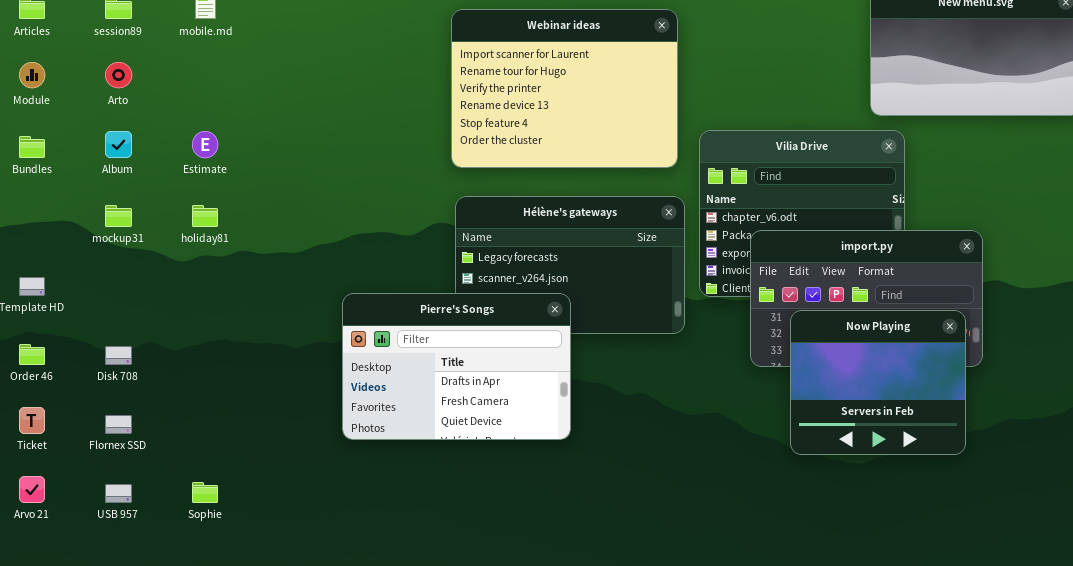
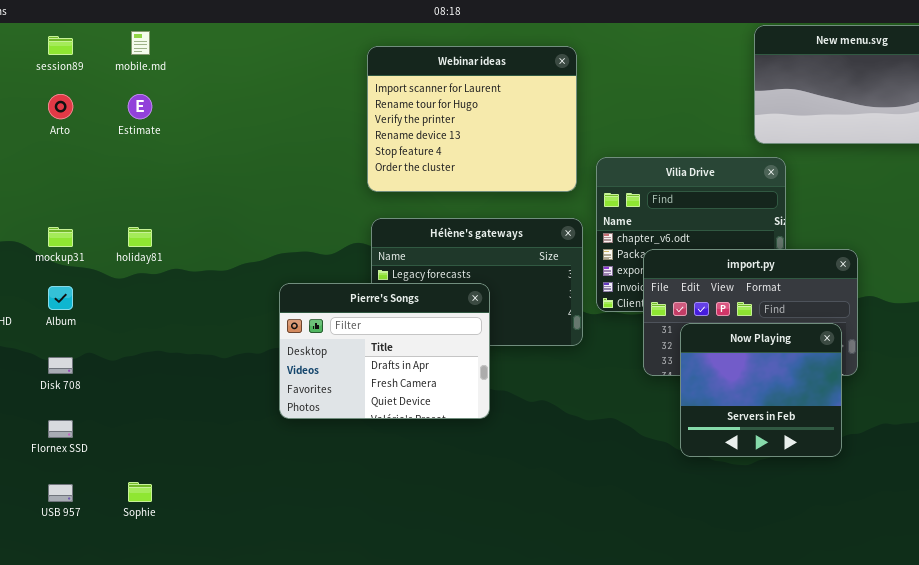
Album: [105,131,132,158] -> [48,286,73,310], moved
Estimate: [192,131,218,158] -> [128,94,152,119], moved
Pierre's Songs: [342,293,571,440] -> [279,283,490,419], moved

